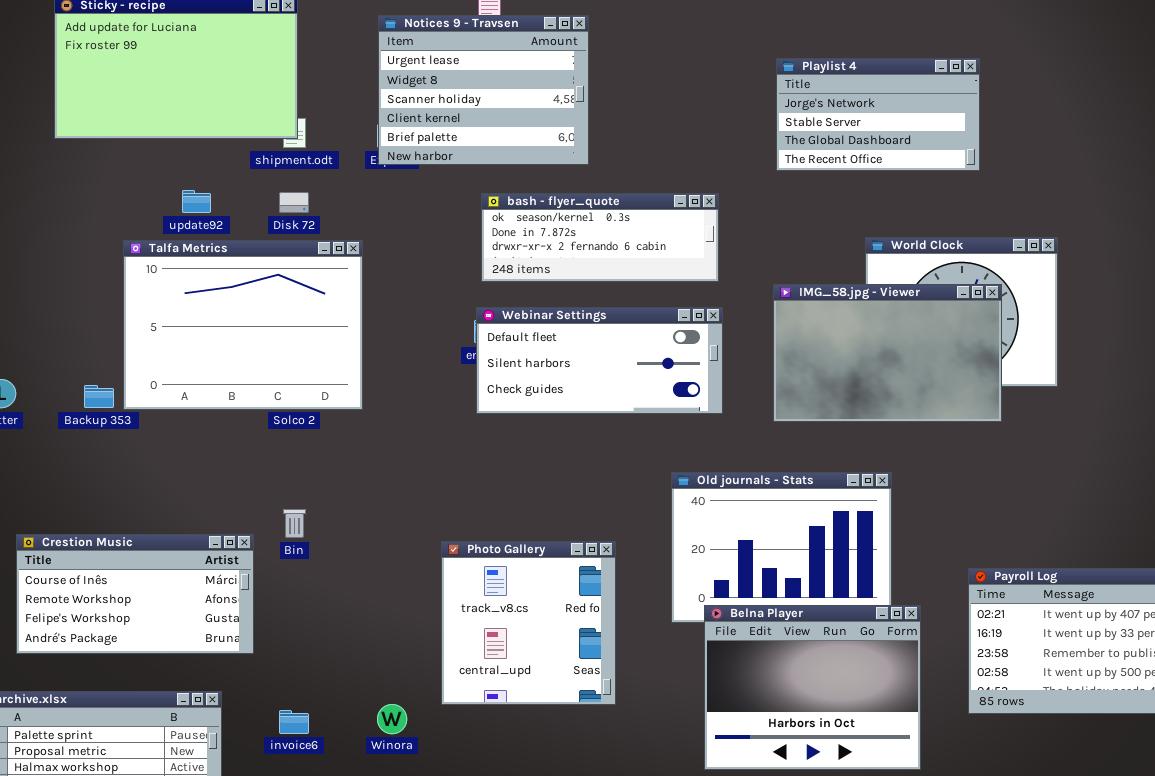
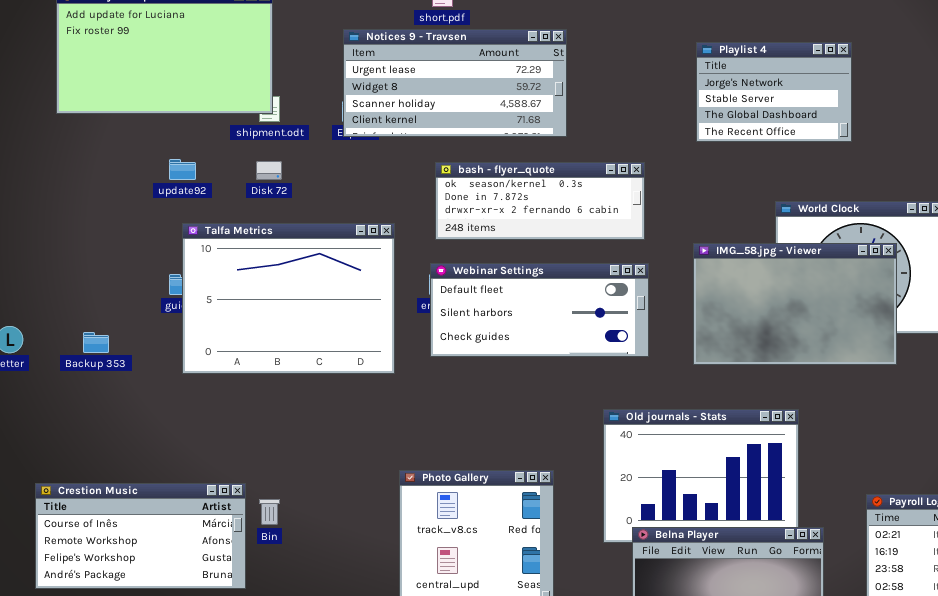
Notices 9 - Travsen: [378,15,589,165] -> [343,29,567,137], resized
Playlist 4: [776,58,980,171] -> [696,42,852,142], resized
Talfa Metrics: [123,240,363,410] -> [182,223,395,374], moved
Bin: [283,509,306,538] -> [259,499,280,525], moved
Crestion Music: [16,534,254,654] -> [35,483,246,589], moved

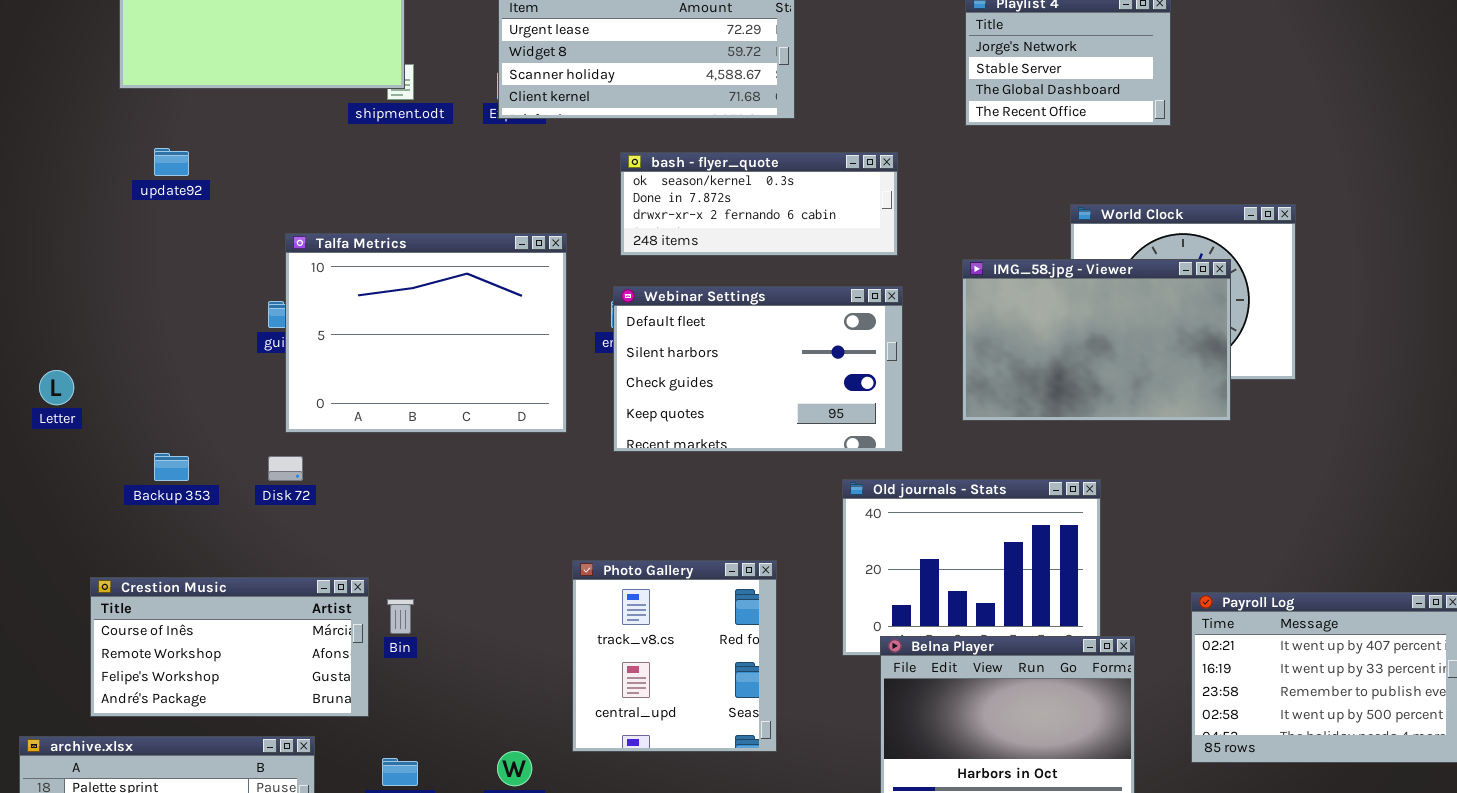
update92: [169,159,196,180] -> [154,148,189,176], moved
Disk 72: [256,161,282,180] -> [268,456,303,481], moved
Webinar Settings: [430,263,649,357] -> [613,286,903,452], resized
Backup 353: [83,332,109,353] -> [154,453,189,481], moved

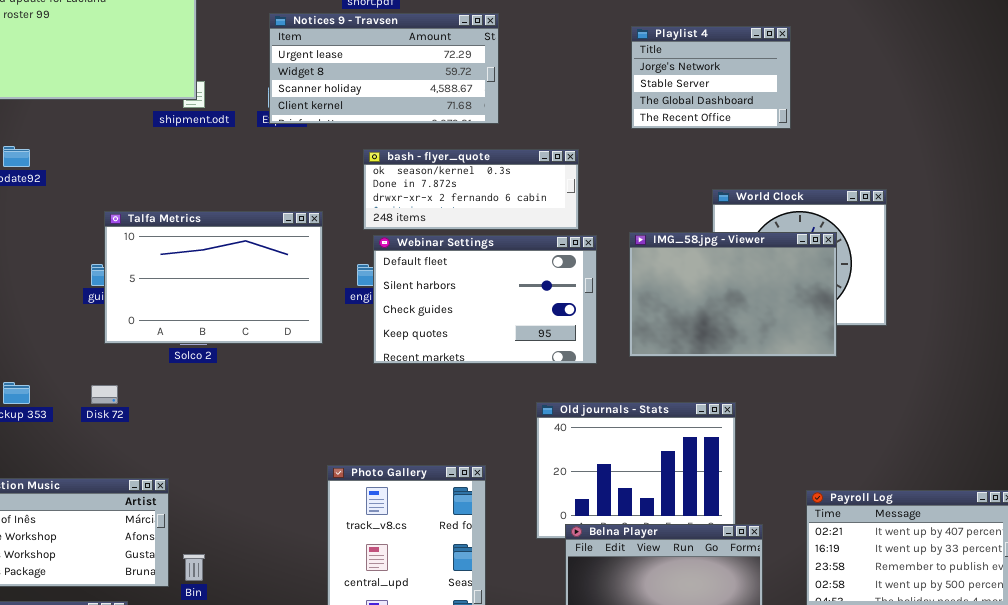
Talfa Metrics: [285,233,567,433] -> [104,211,323,344], resized
Webinar Settings: [613,286,903,452] -> [373,235,597,364], moved
Bin: [387,599,414,634] -> [183,554,205,581], moved

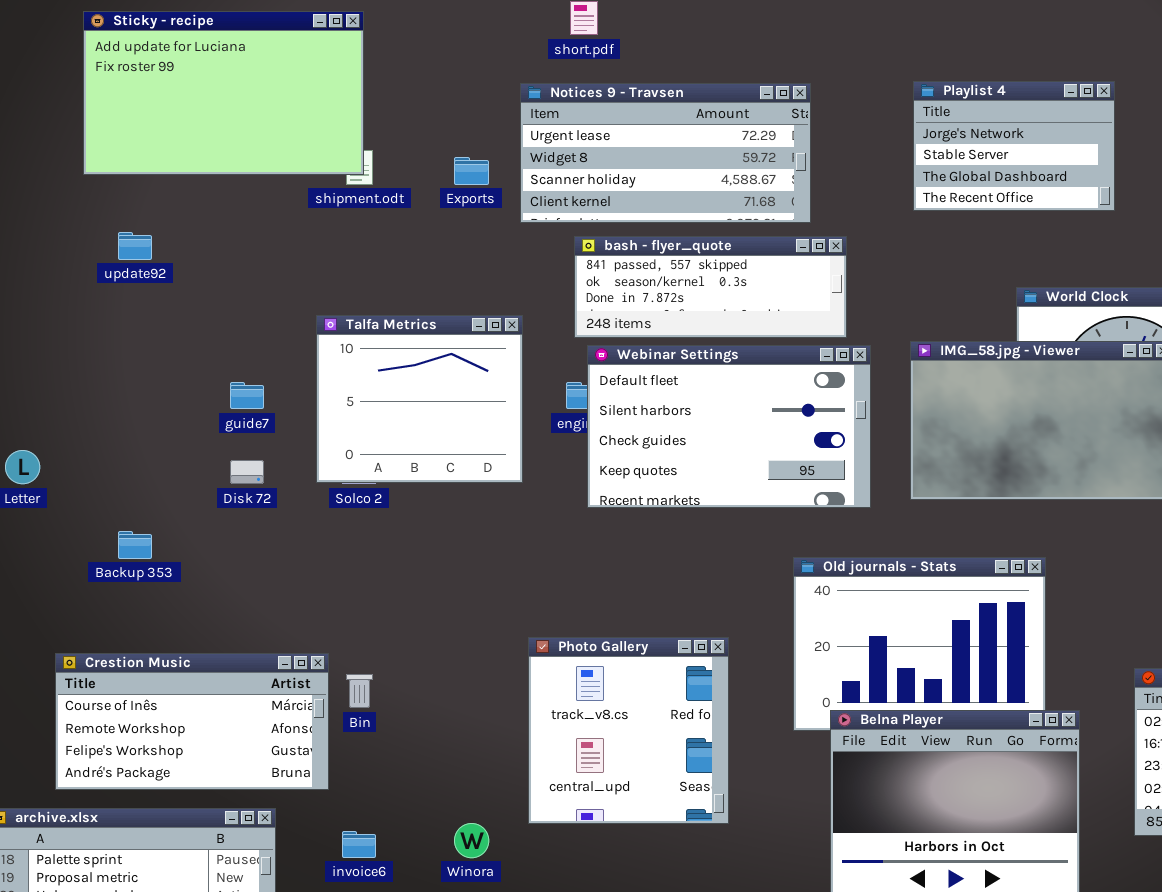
Notices 9 - Travsen: [269,13,499,124] -> [520,83,811,223], moved
bash - flyer_quote: [363,149,579,230] -> [574,236,847,338], scrolled up 1 row
Talfa Metrics: [104,211,323,344] -> [316,315,523,483], resized
Disk 72: [91,385,118,404] -> [230,460,264,484], moved
Bin: [183,554,205,581] -> [346,674,373,708], moved

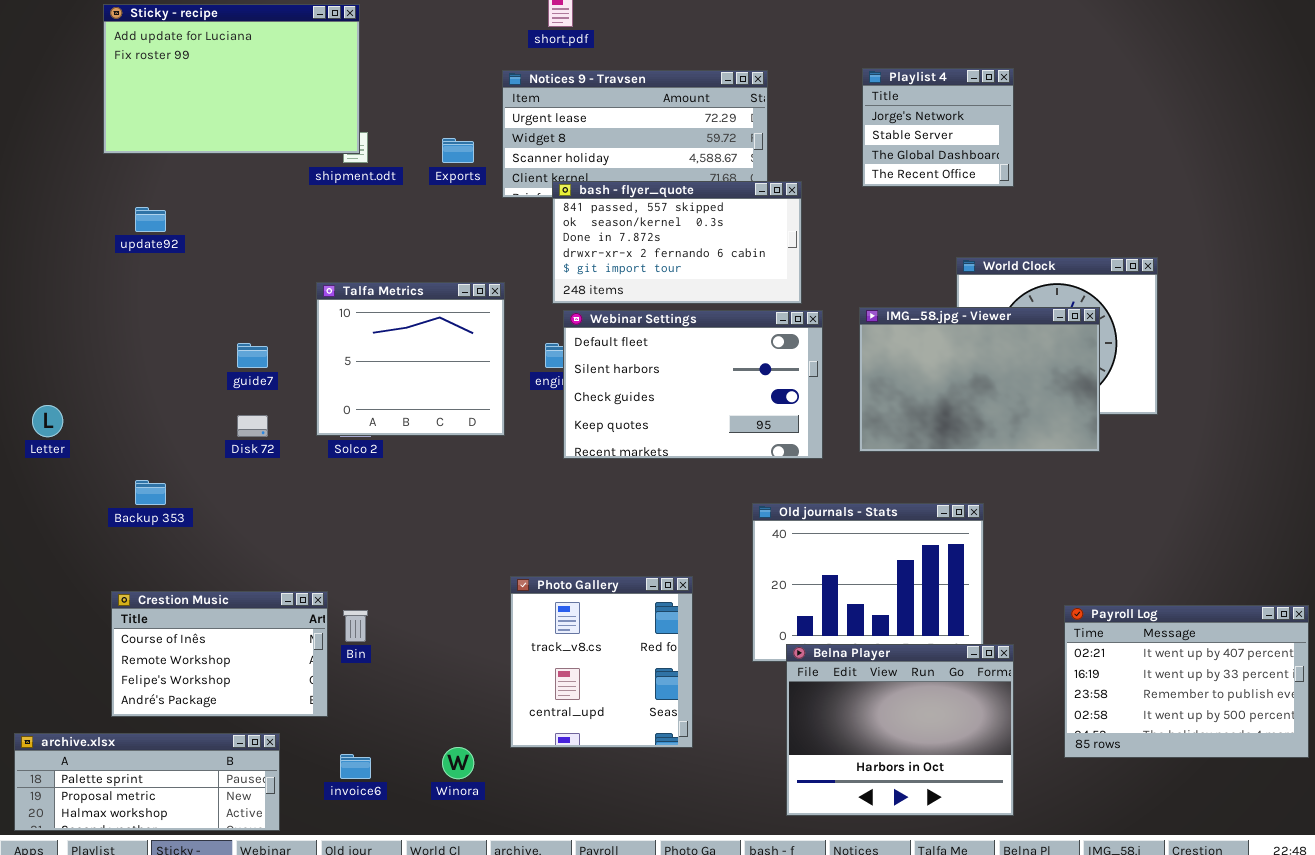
Playlist 4: [913,81,1115,211] -> [862,68,1014,187], resized
bash - flyer_quote: [574,236,847,338] -> [552,181,802,304], resized
Crestion Music: [55,653,329,790] -> [111,591,328,717], resized

